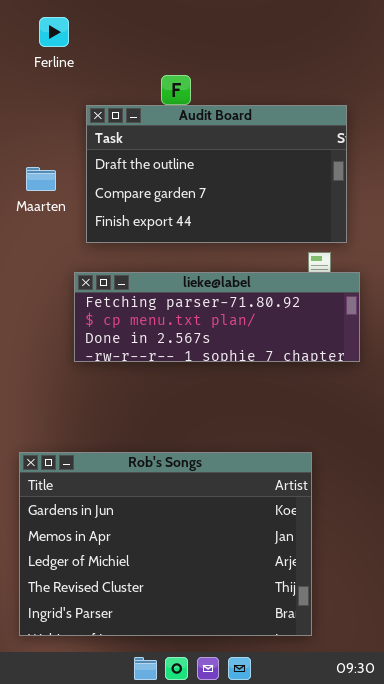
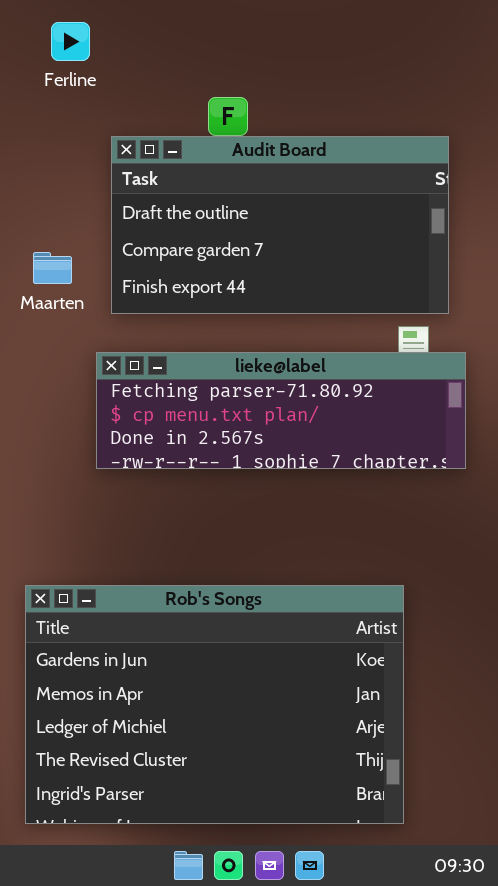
Maarten: [26,167,56,191] -> [33,252,72,284], moved

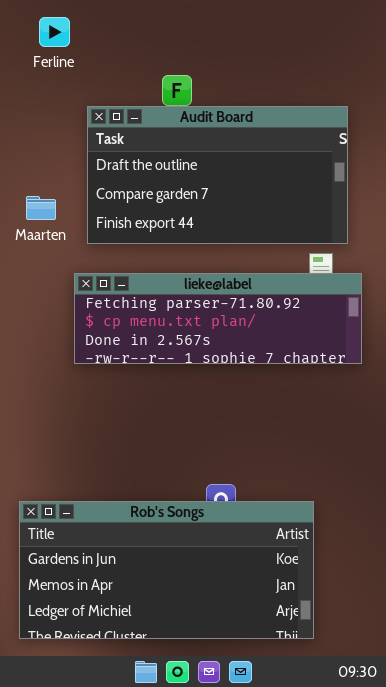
Rob's Songs: [25,585,404,824] -> [19,501,314,639], resized

